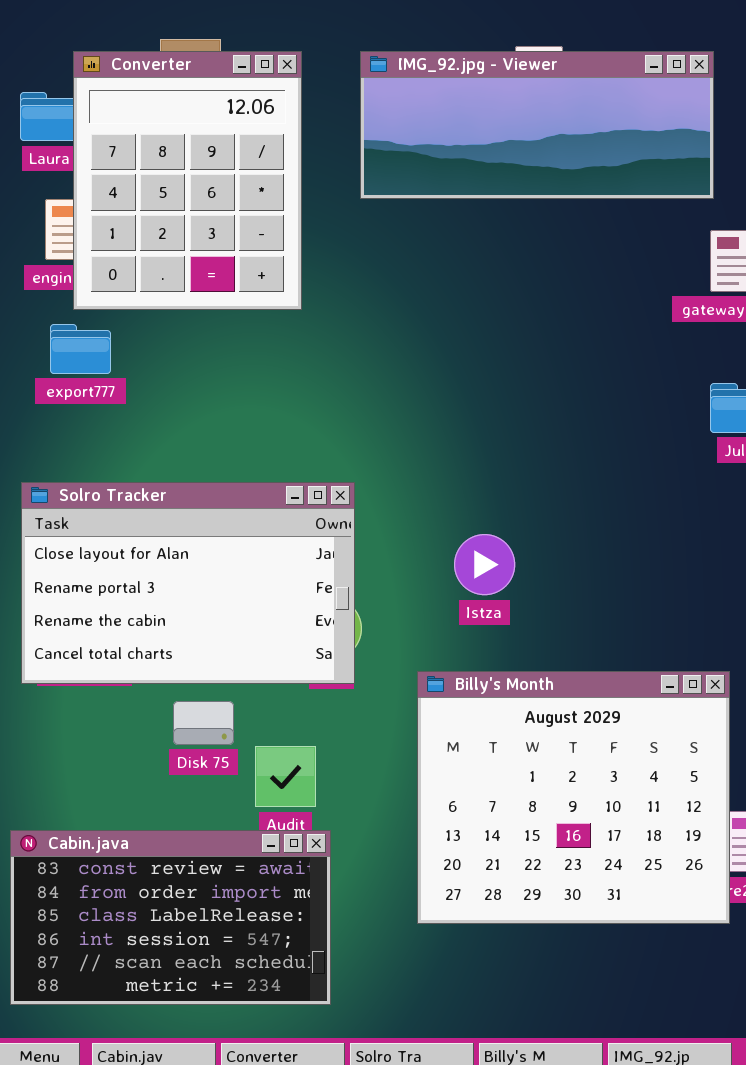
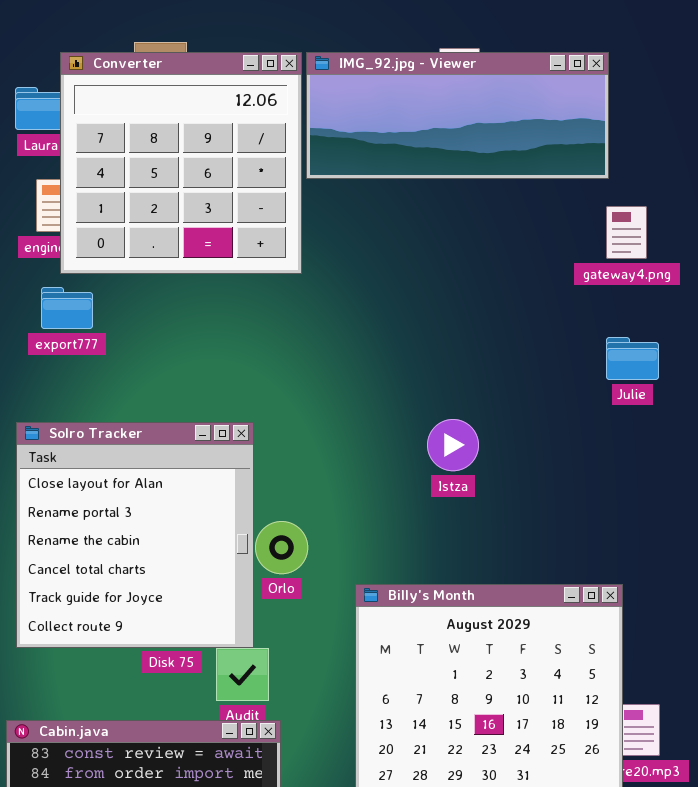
Converter: [73,51,302,310] -> [60,52,302,274], resized
Solro Tracker: [21,482,355,684] -> [16,422,254,648], resized
Istza: [454,534,515,595] -> [427,419,479,471], moved

